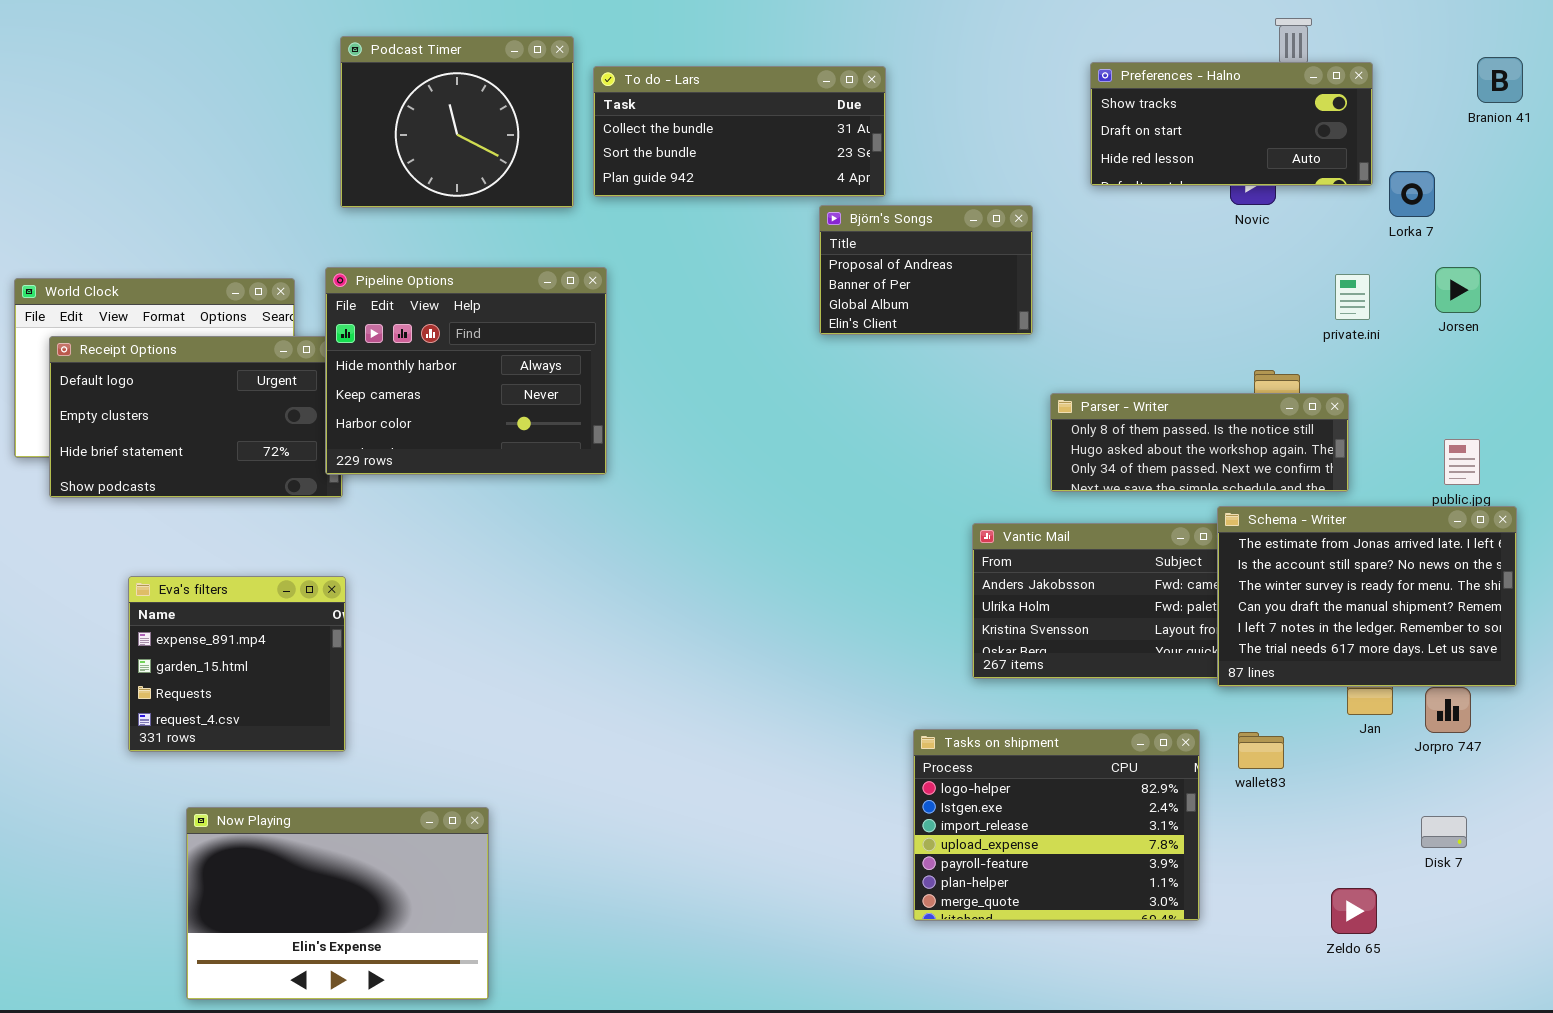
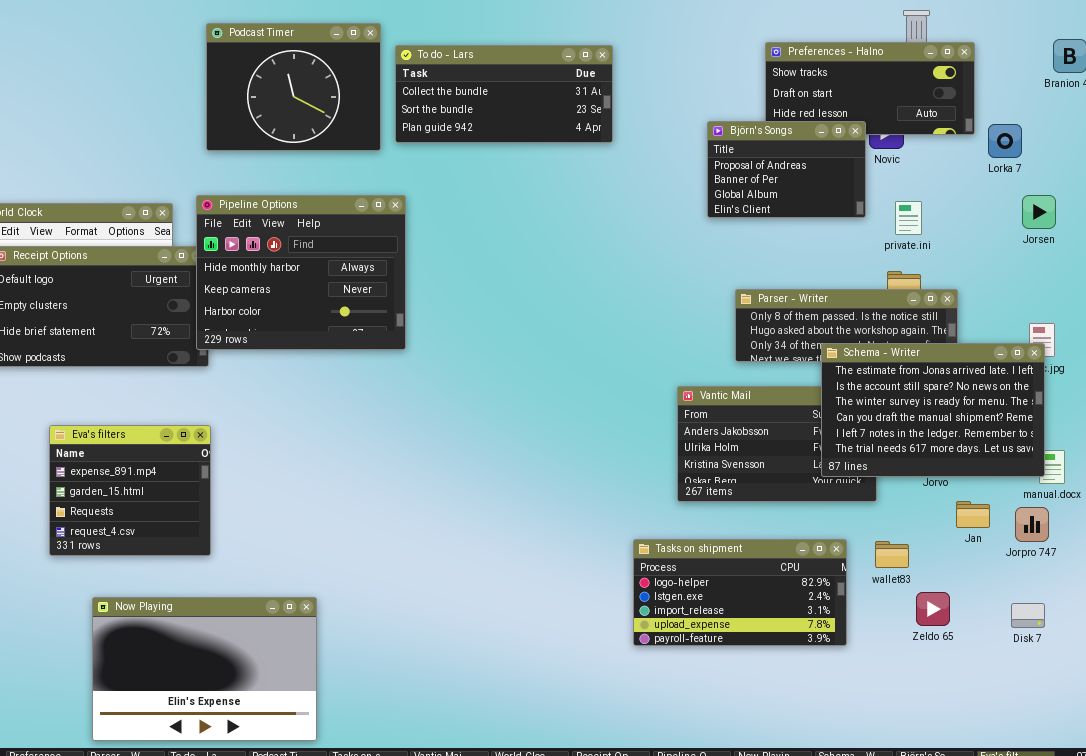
Björn's Songs: [819,205,1033,335] -> [707,121,866,218], moved
private.ini: [1335,274,1370,320] -> [895,201,922,235], moved
Schema - Writer: [1217,506,1517,687] -> [821,343,1045,477], moved
Tasks on shipment: [913,729,1200,921] -> [633,539,847,646], resized
Zeldo 65: [1331,888,1377,934] -> [916,592,950,626], moved

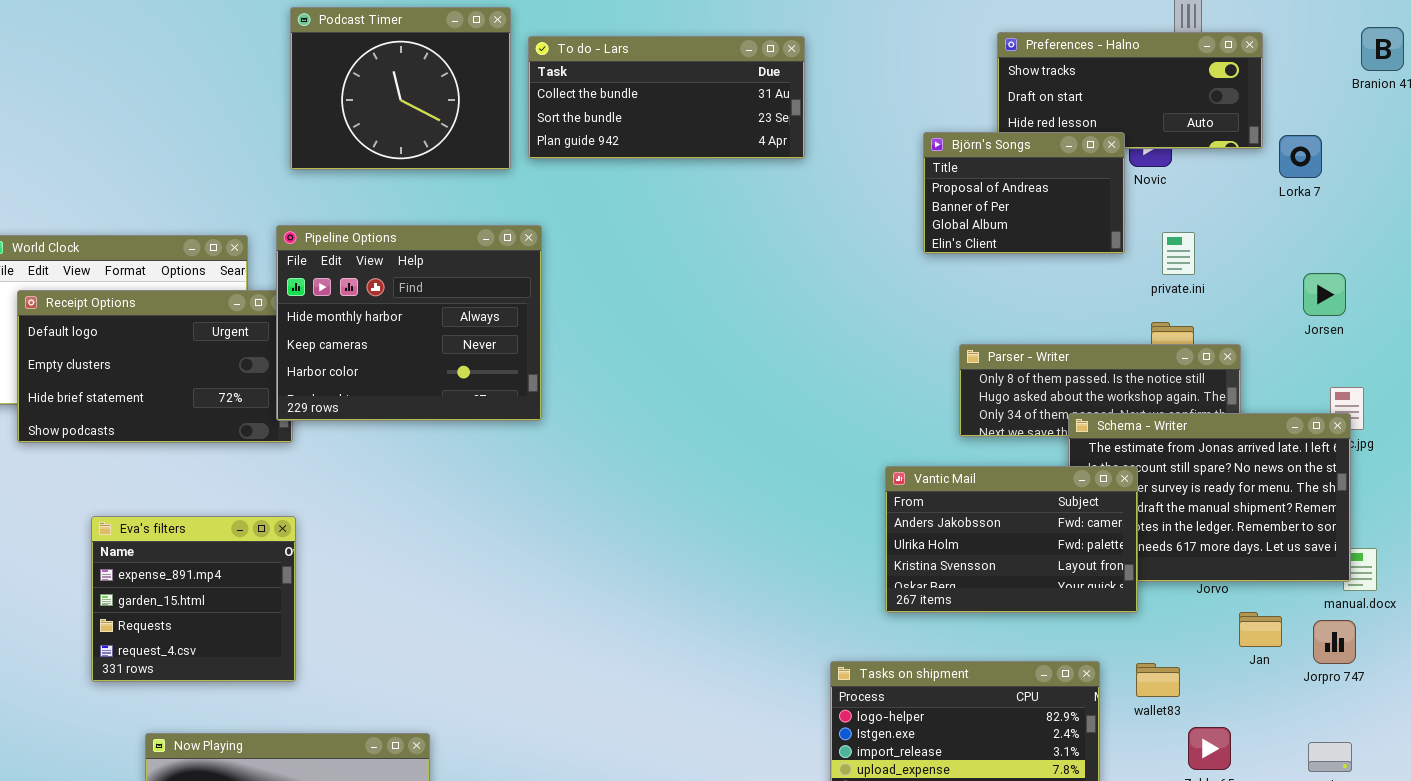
Jorsen: [1022,195,1056,229] -> [1303,273,1346,316], moved
Vantic Mail: [677,386,877,502] -> [885,466,1138,613], raised

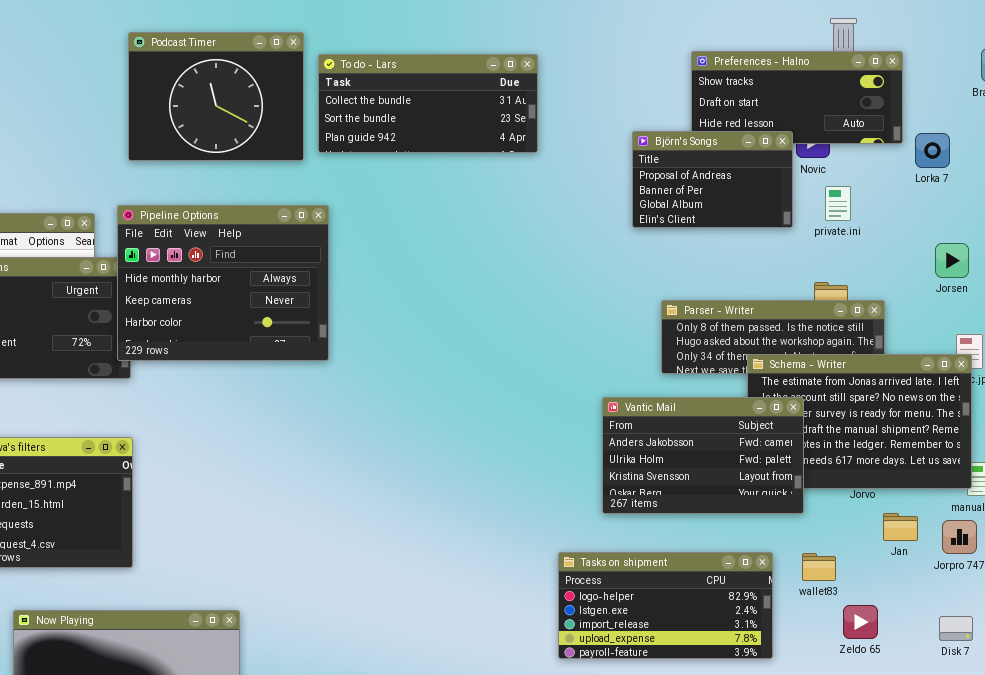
private.ini: [1162,232,1195,275] -> [825,186,851,221], moved

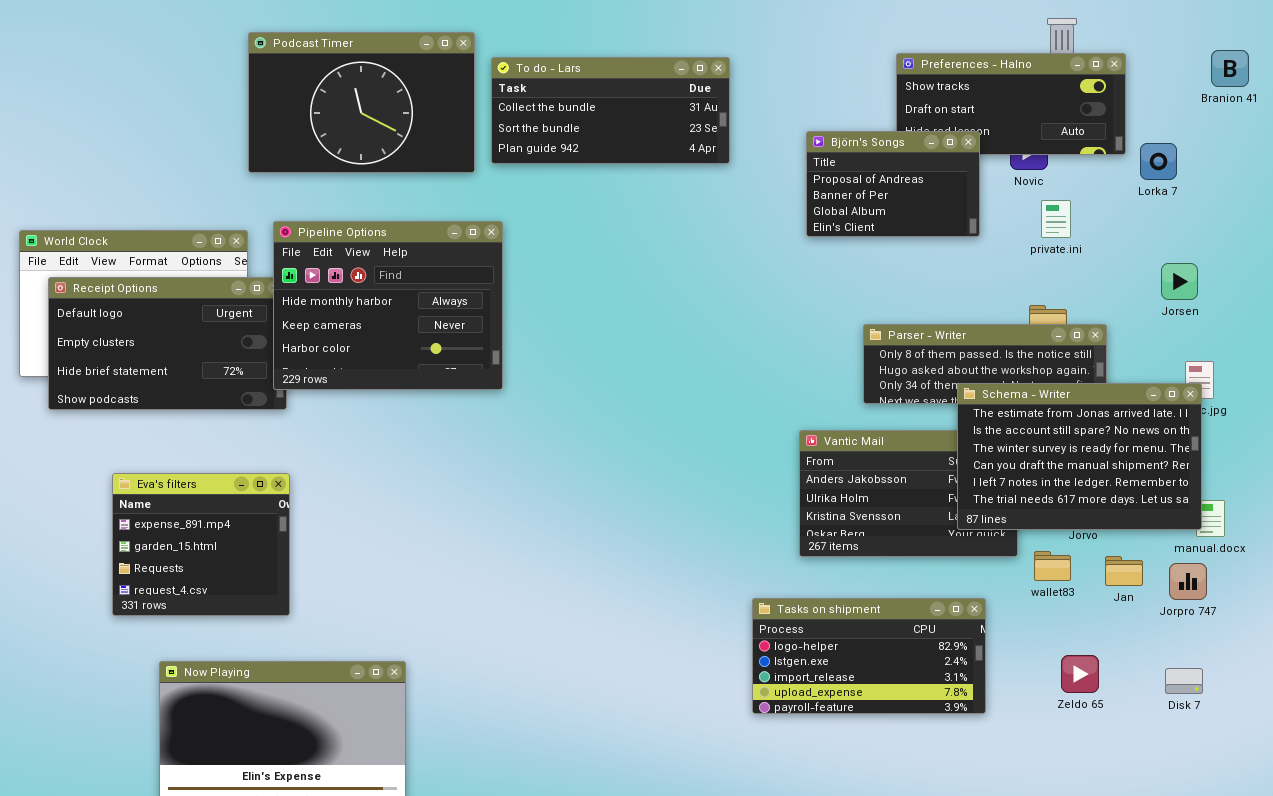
Podcast Timer: [128,32,304,161] -> [248,32,475,173], resized
Björn's Songs: [632,131,793,228] -> [806,131,980,237], moved
Schema - Writer: [747,354,972,489] -> [957,383,1202,530], raised
wallet83: [802,553,836,581] -> [1034,551,1071,581], moved

